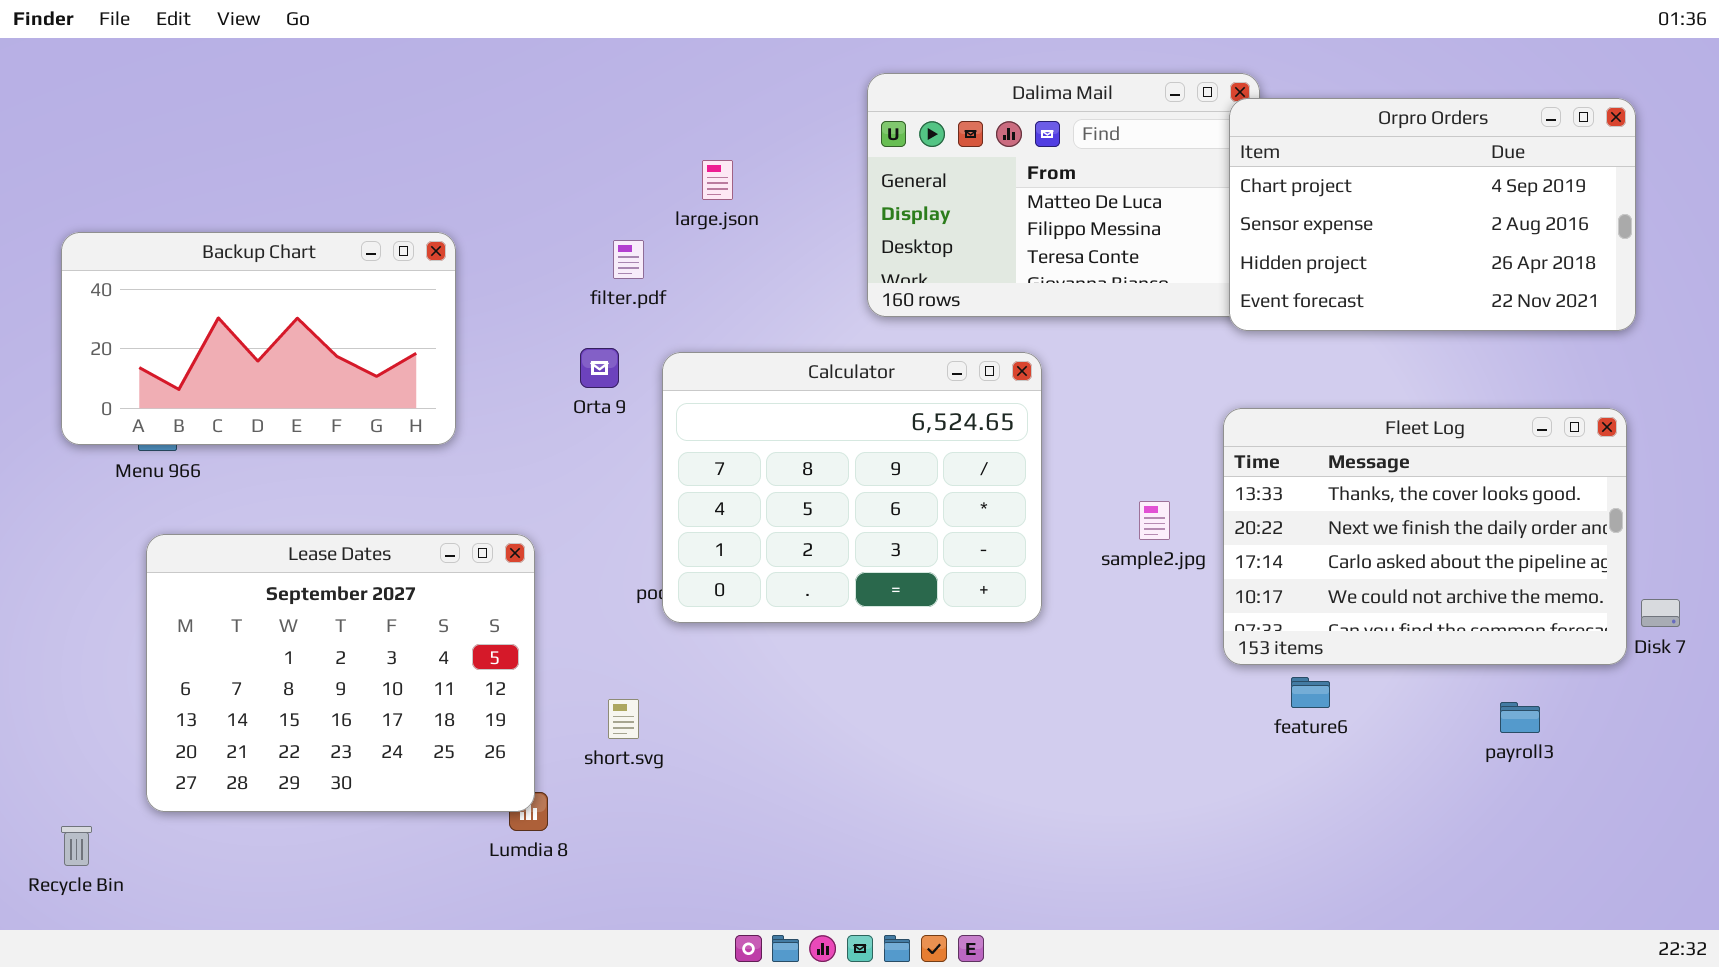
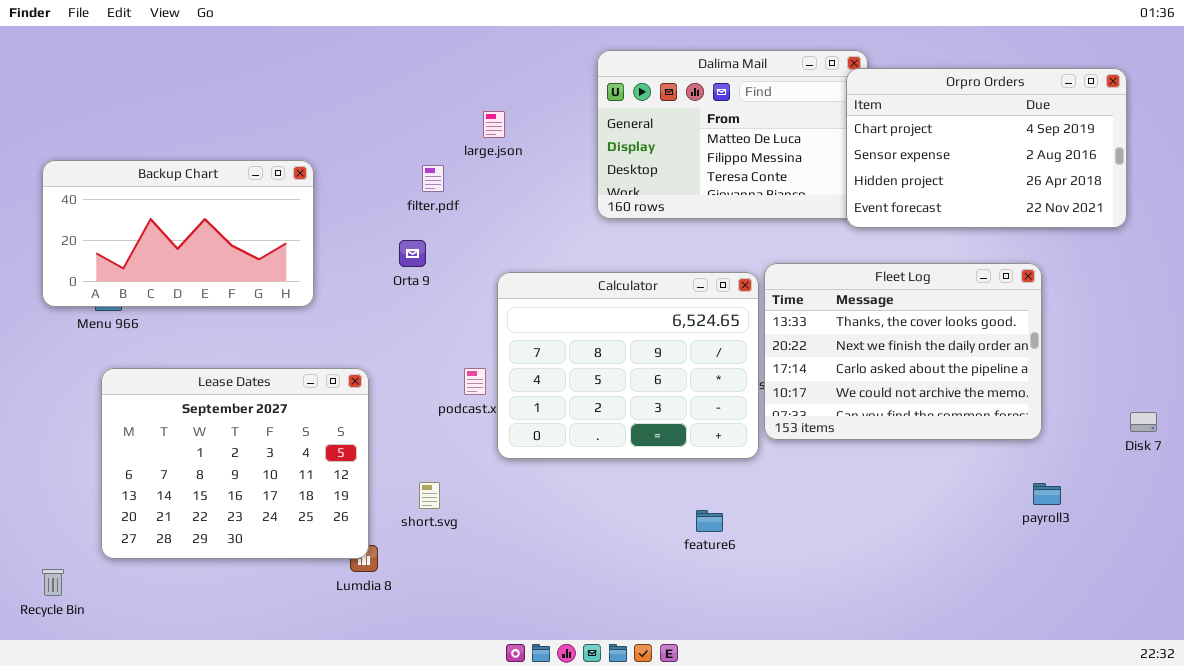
Calculator: [662,352,1042,623] -> [497,272,759,459], moved
Fleet Log: [1223,408,1627,665] -> [764,263,1042,440], moved
feature6: [1291,677,1330,708] -> [696,510,723,532], moved

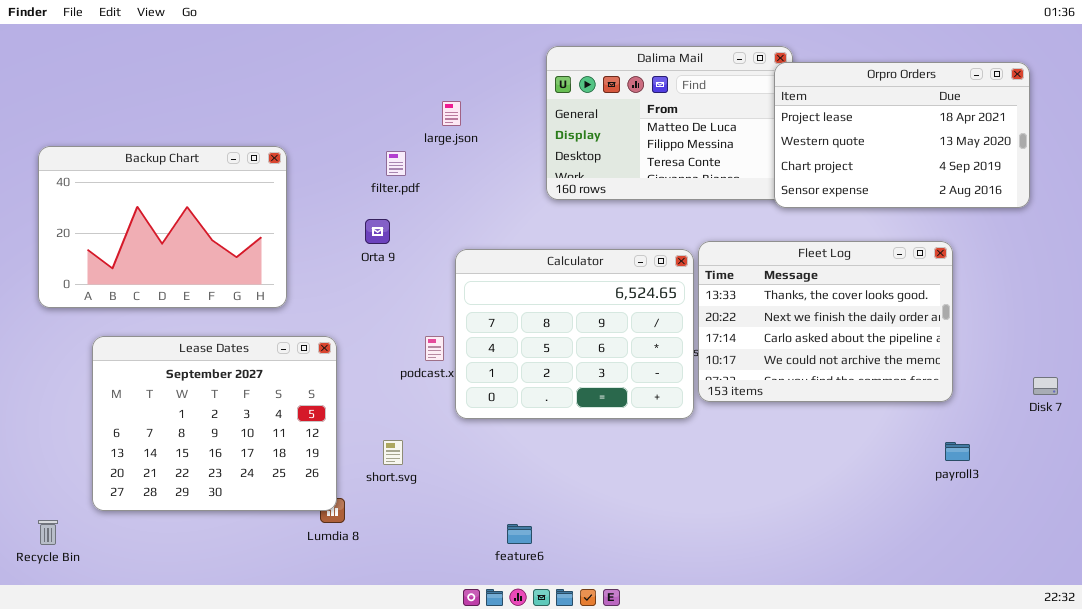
Orpro Orders: [846,68,1127,228] -> [774,62,1030,208], scrolled up 2 rows
Backup Chart: [42,160,314,307] -> [38,146,287,308], resized
feature6: [696,510,723,532] -> [507,524,532,544], moved

